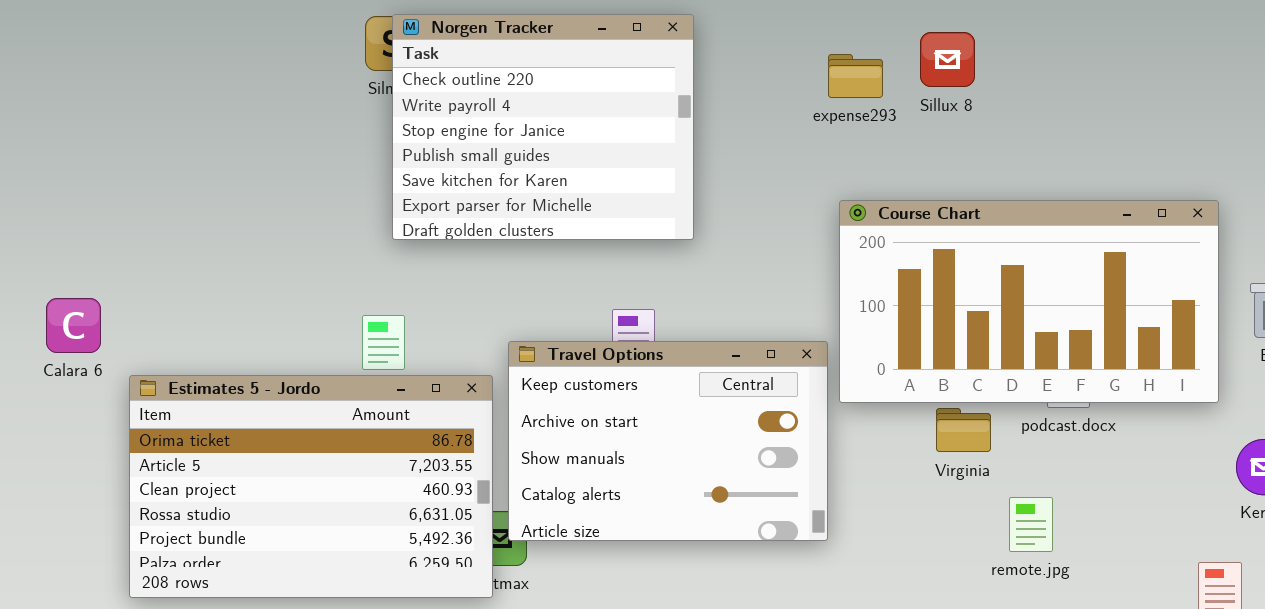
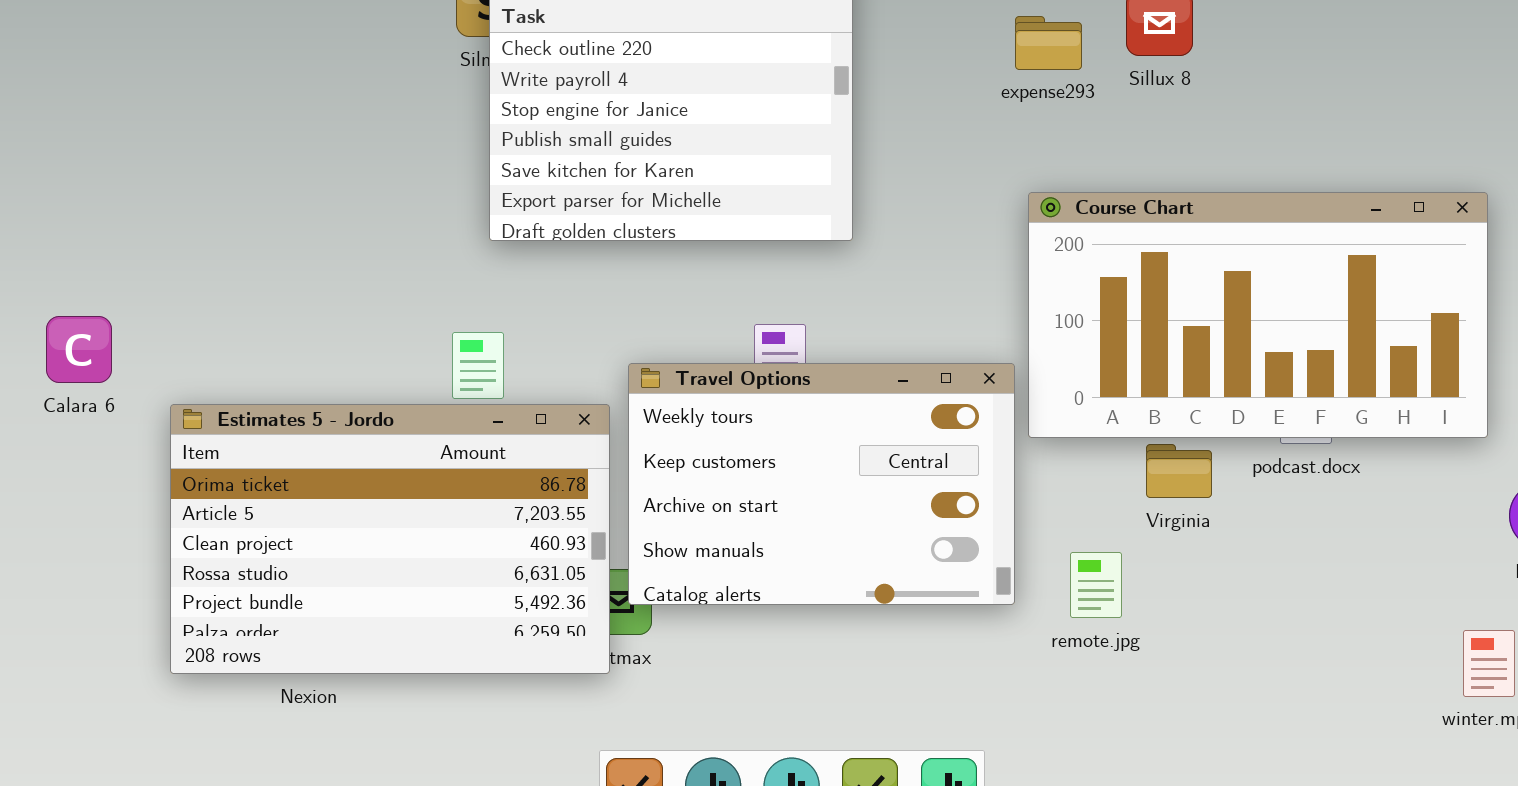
Calara 6: [46,298,101,353] -> [46,316,112,383], moved
Travel Options: [508,341,828,541] -> [628,363,1015,605], scrolled up 1 row
remote.jpg: [1009,497,1053,552] -> [1070,552,1122,618], moved

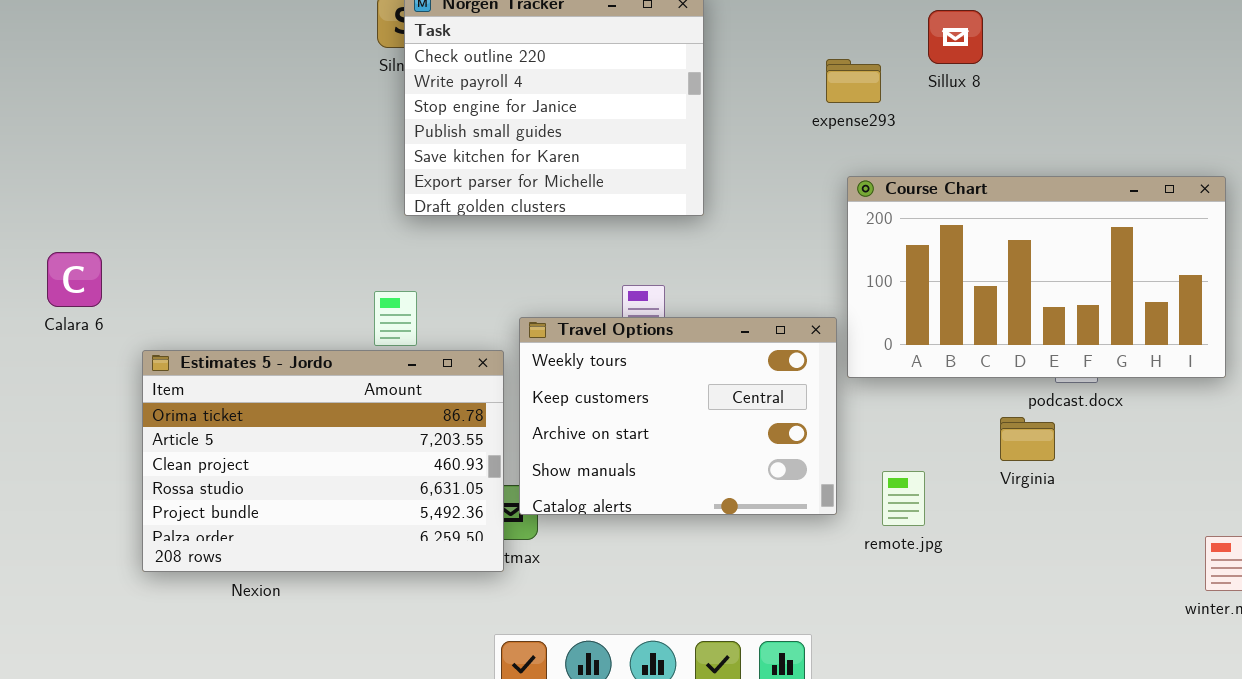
expense293: [1015,16,1082,70] -> [826,59,881,103], moved
Calara 6: [46,316,112,383] -> [47,252,102,307], moved
Virginia: [1146,444,1212,498] -> [1000,417,1055,461], moved

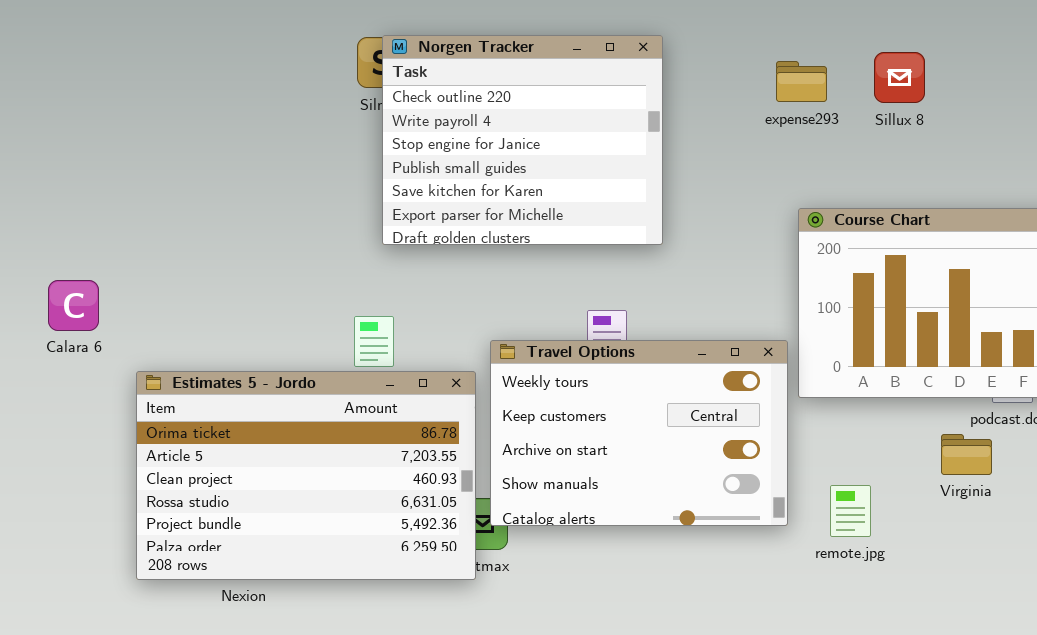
expense293: [826,59,881,103] -> [776,61,827,102], moved

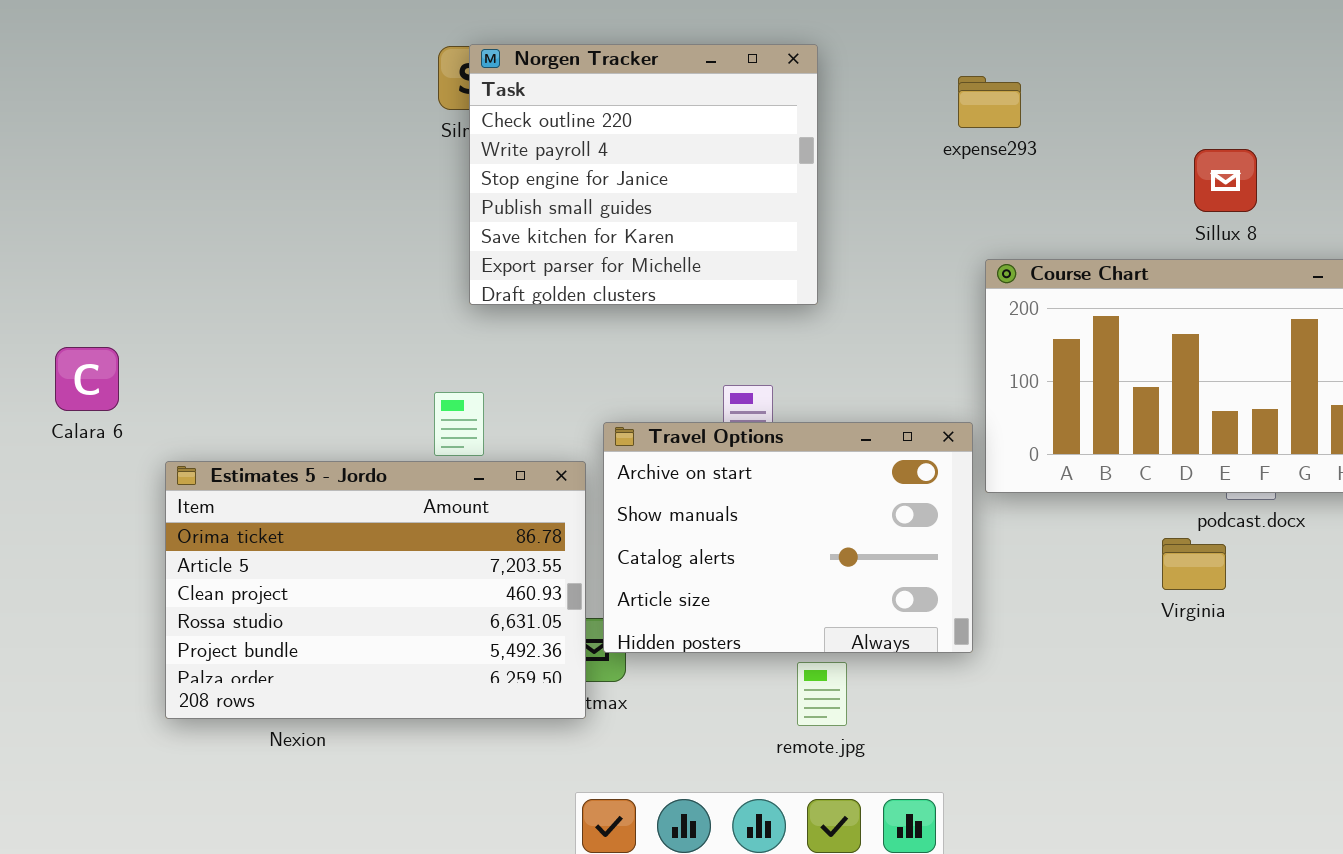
Sillux 8: [874,52,925,103] -> [1194,149,1257,212], moved
Travel Options: [490,340,788,526] -> [603,422,973,653], scrolled down 2 rows
remote.jpg: [830,485,871,537] -> [797,662,847,726], moved

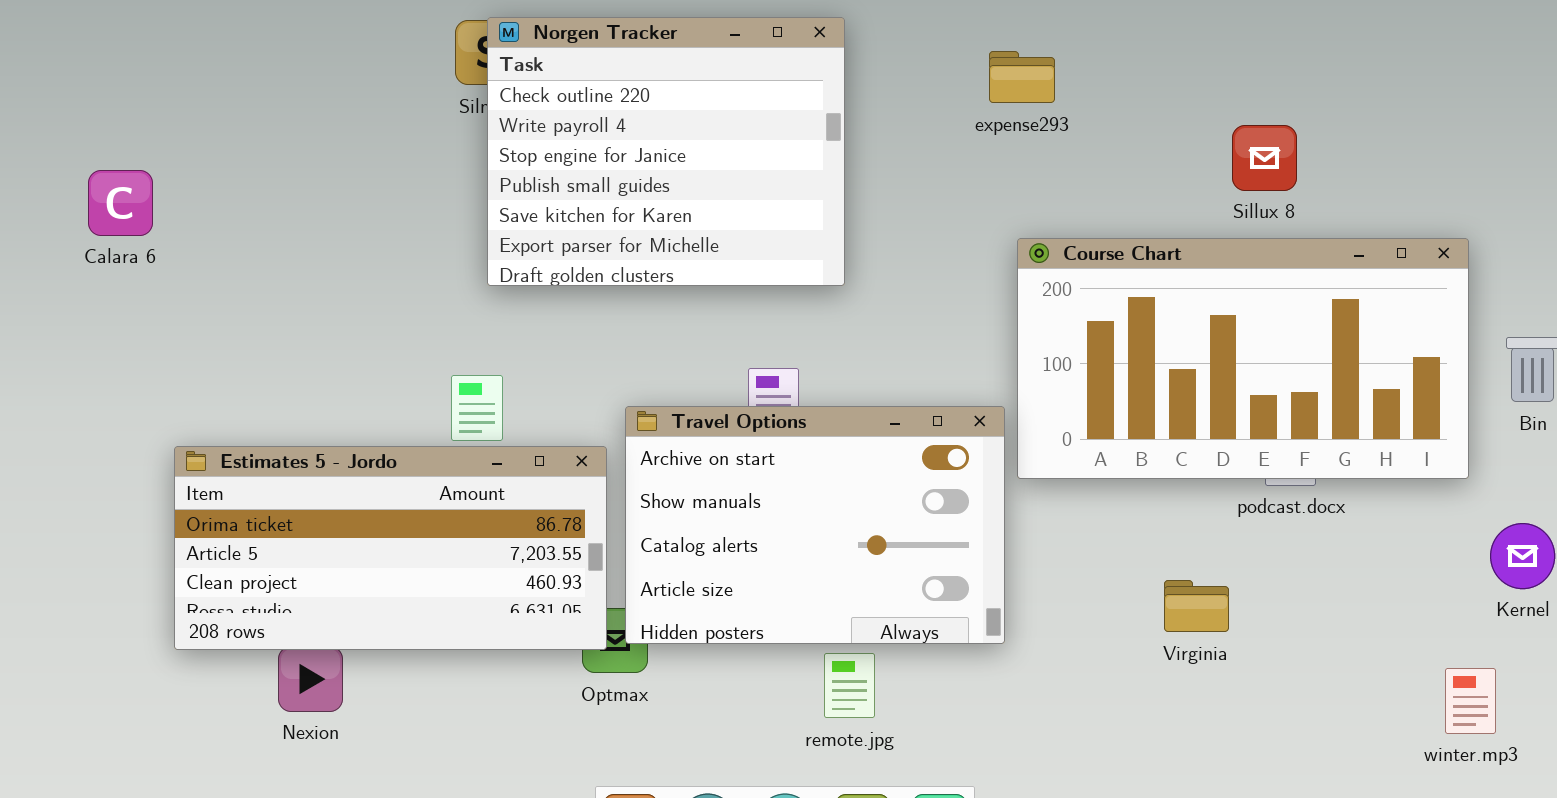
Calara 6: [55,347,119,411] -> [88,170,153,236], moved
Estimates 5 - Jordo: [165,461,586,719] -> [174,446,607,650], resized
Virginia: [1162,538,1226,590] -> [1164,580,1229,632], moved

